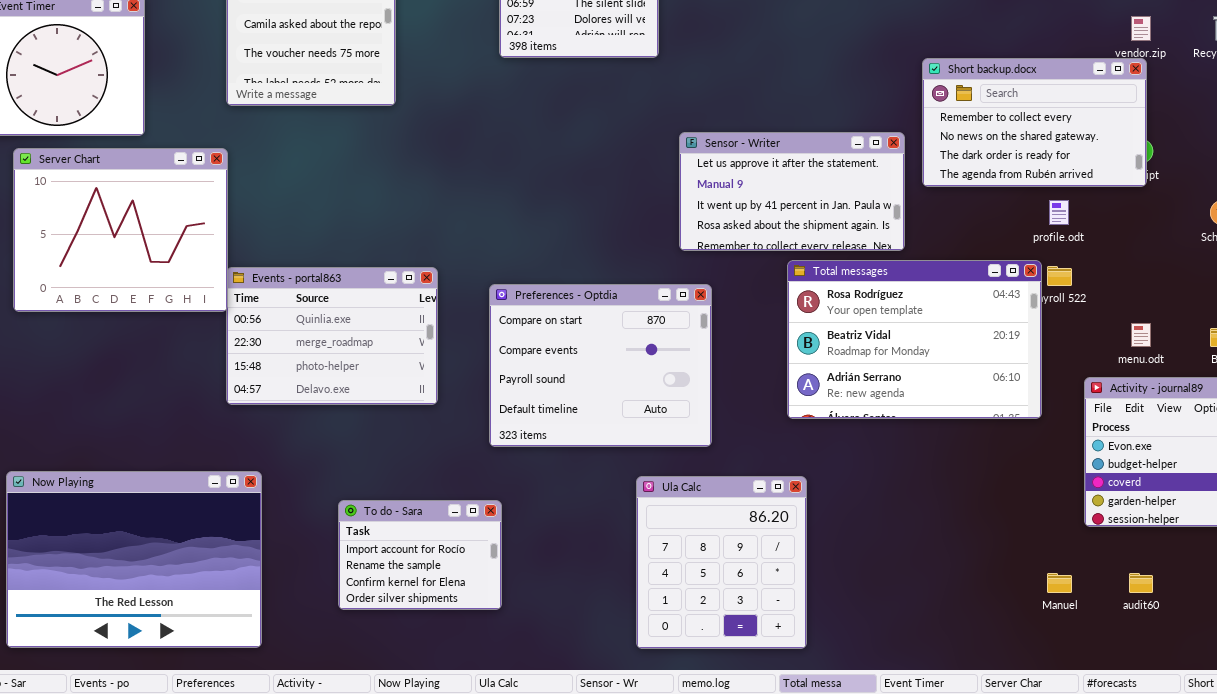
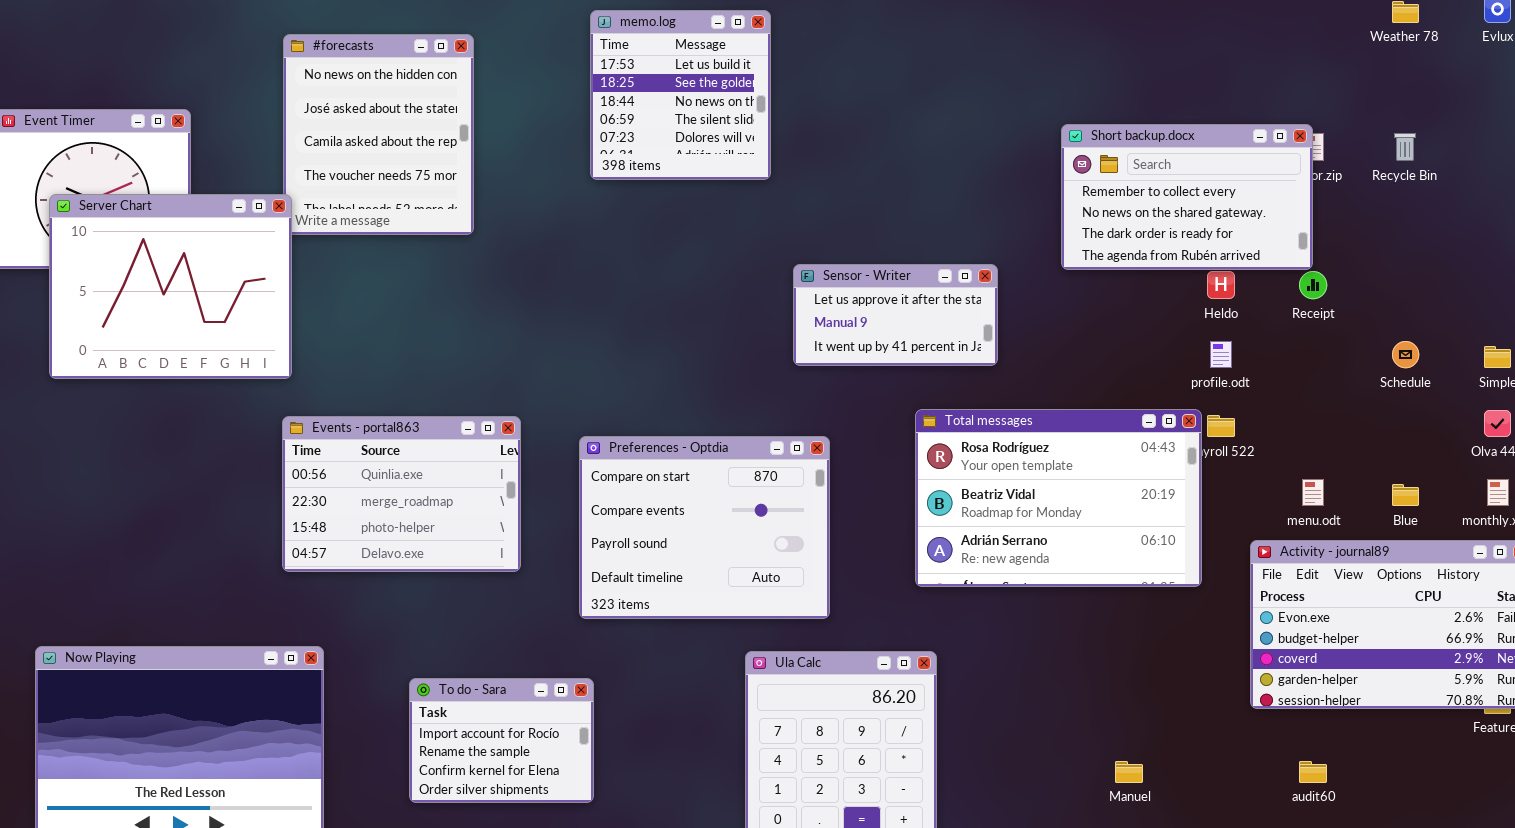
Short backup.docx: [922,58,1147,187] -> [1061,124,1313,270], moved
Sensor - Writer: [679,132,905,251] -> [793,264,998,366], resized
Server Chart: [13,148,228,312] -> [49,194,292,379], moved
Manuel: [1047,573,1072,593] -> [1115,761,1143,783], moved

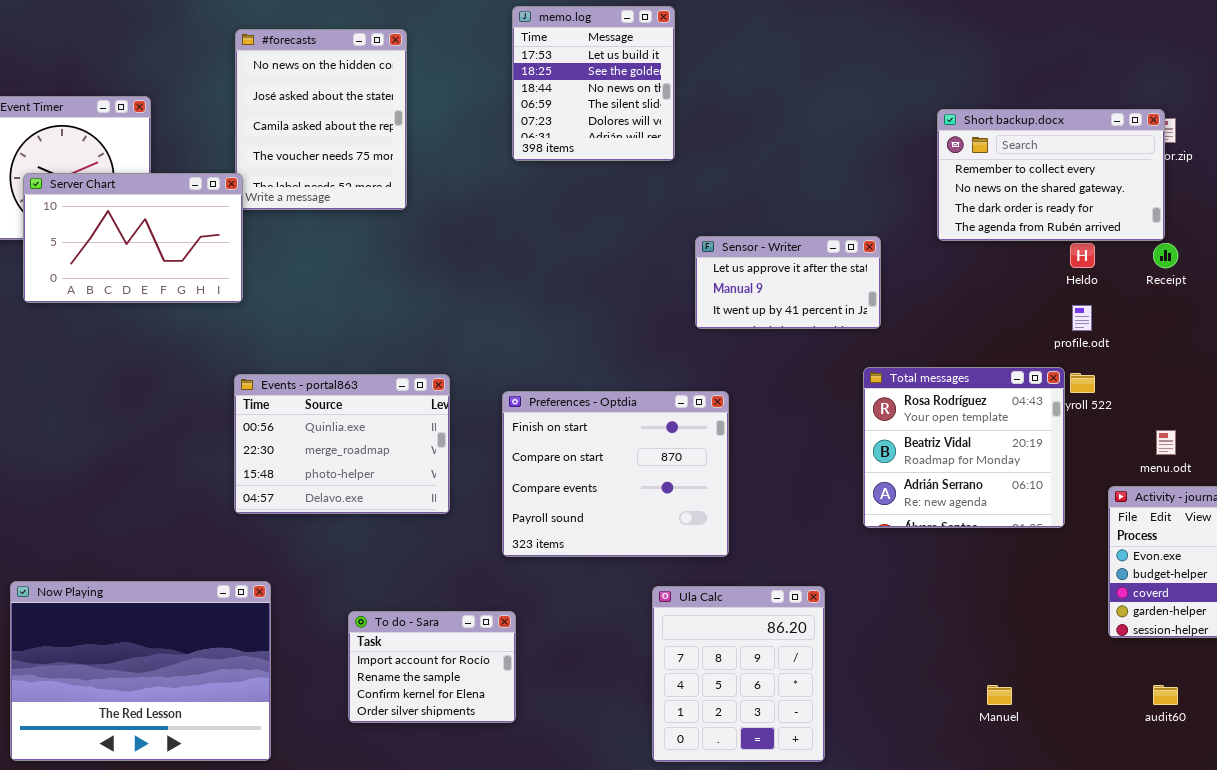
Server Chart: [49,194,292,379] -> [23,173,243,303], resized
Total messages: [915,409,1202,587] -> [863,367,1065,528], resized
Preferences - Optdia: [579,436,830,619] -> [502,391,729,557], scrolled up 1 row

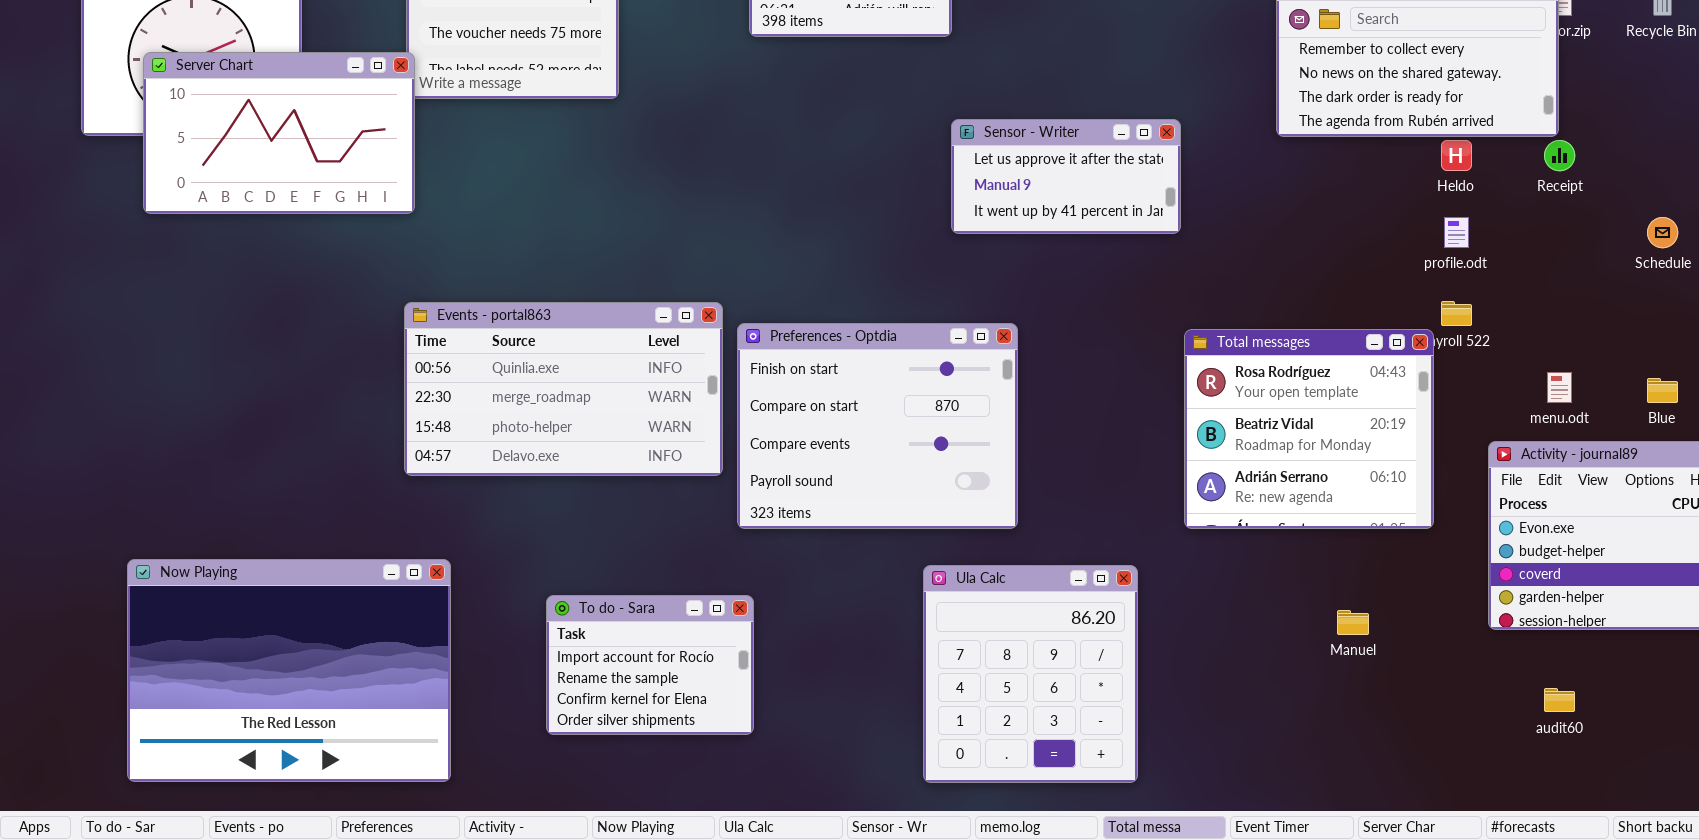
Sensor - Writer: [695,236,881,329] -> [951,119,1181,234], moved
Total messages: [863,367,1065,528] -> [1184,329,1434,529], moved
Events - portal863: [234,374,450,514] -> [404,302,723,476], resized
Manuel: [987,685,1012,705] -> [1337,610,1369,635], moved

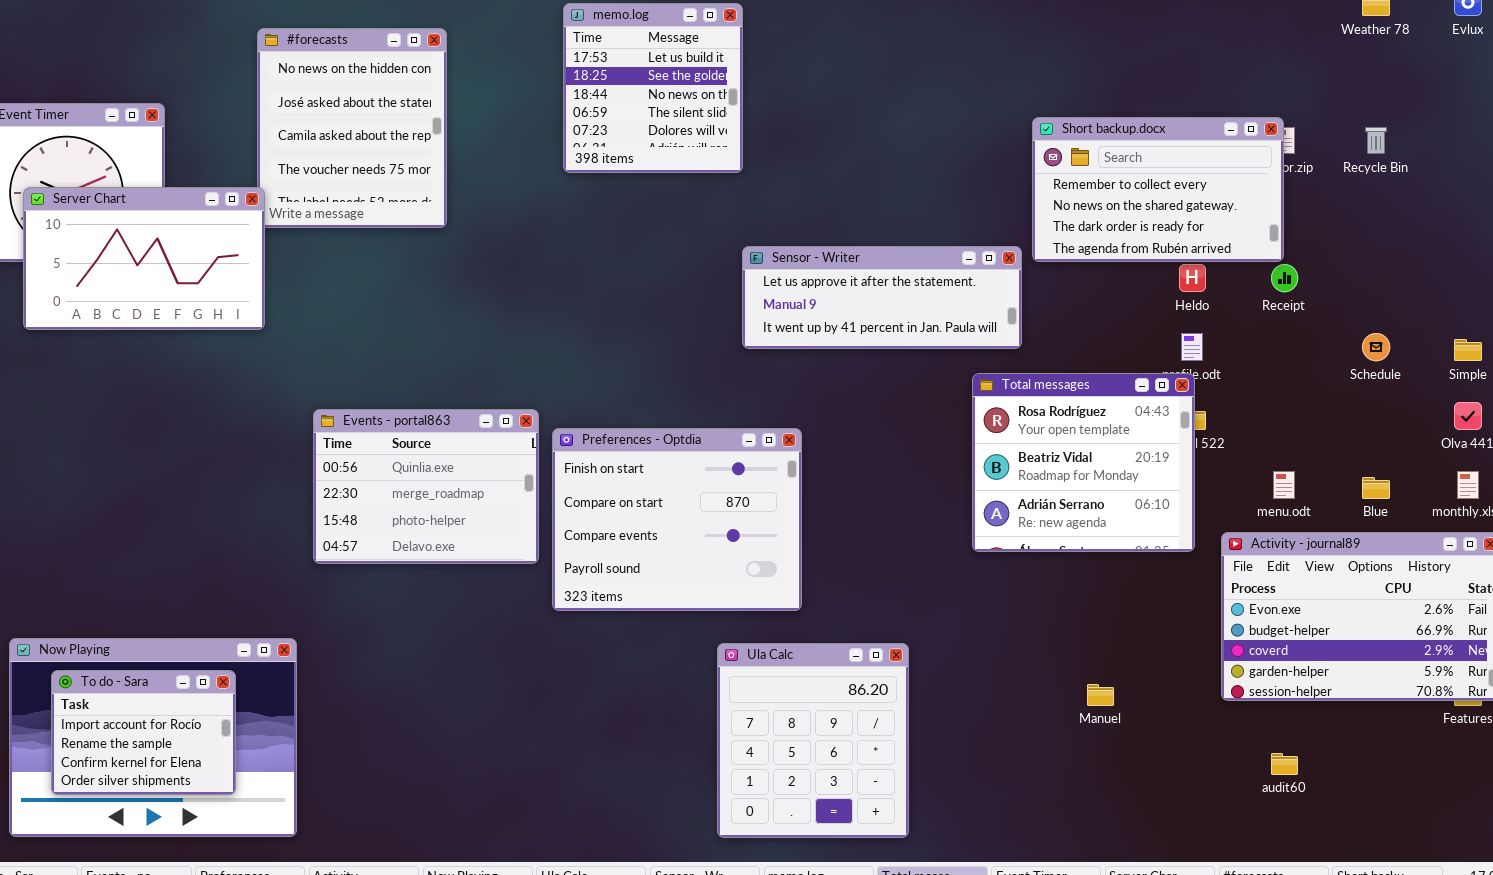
Sensor - Writer: [951,119,1181,234] -> [742,246,1022,349], resized
Events - portal863: [404,302,723,476] -> [313,409,539,564], resized
Total messages: [1184,329,1434,529] -> [972,373,1195,552], moved
To do - Sara: [546,595,754,735] -> [51,670,236,795], moved

